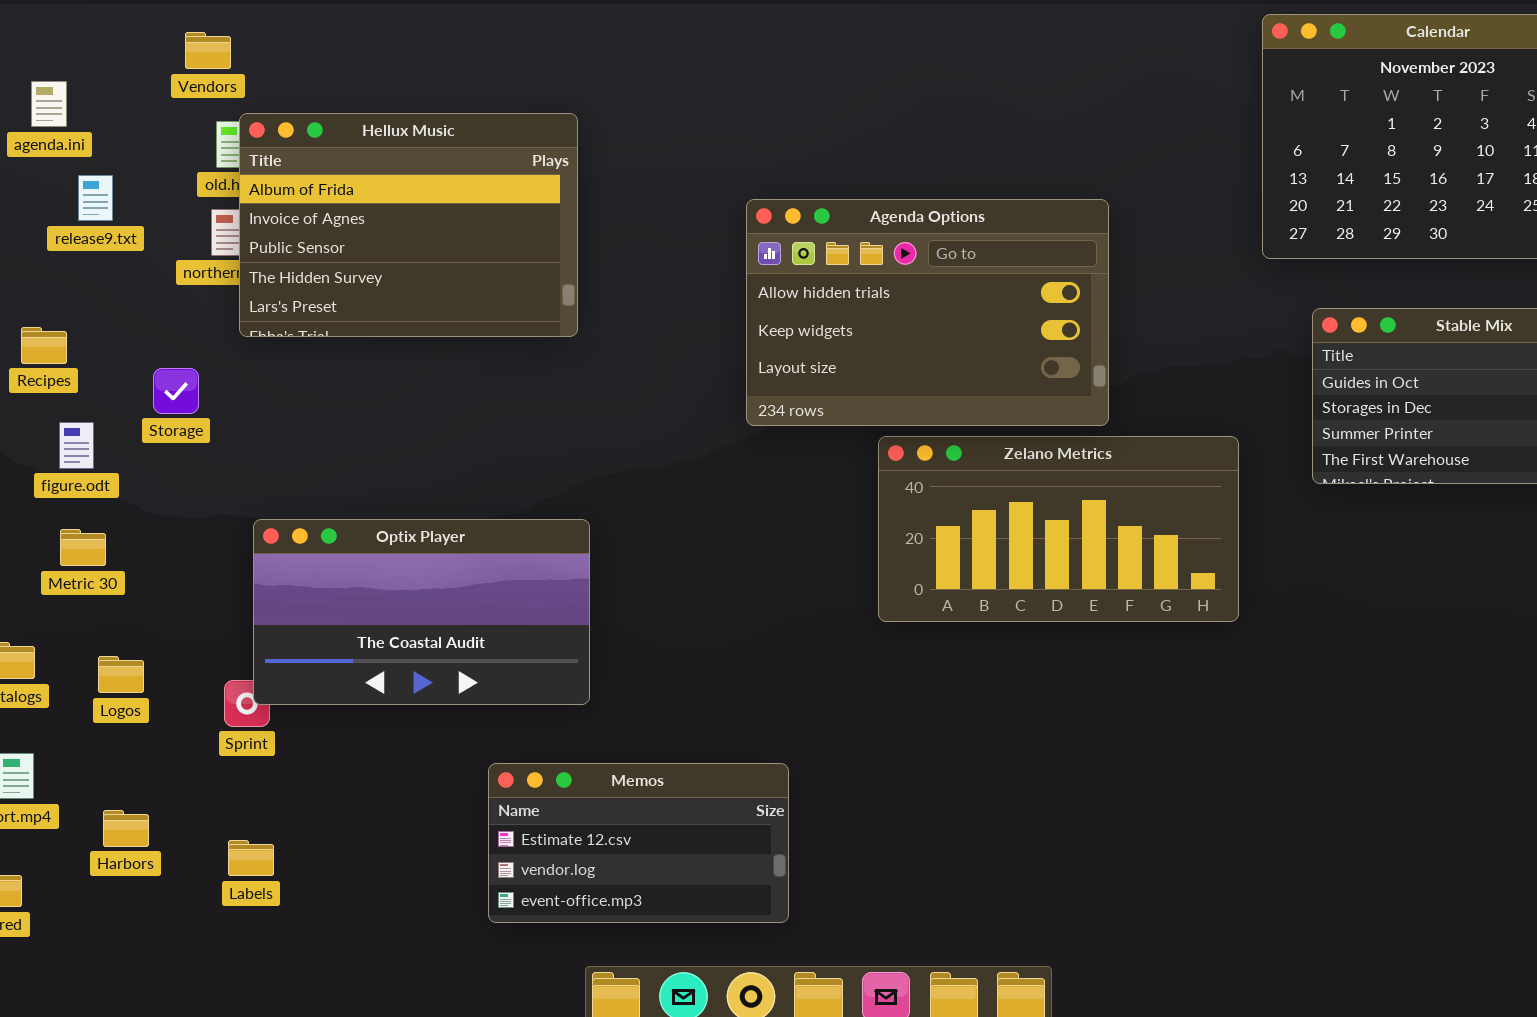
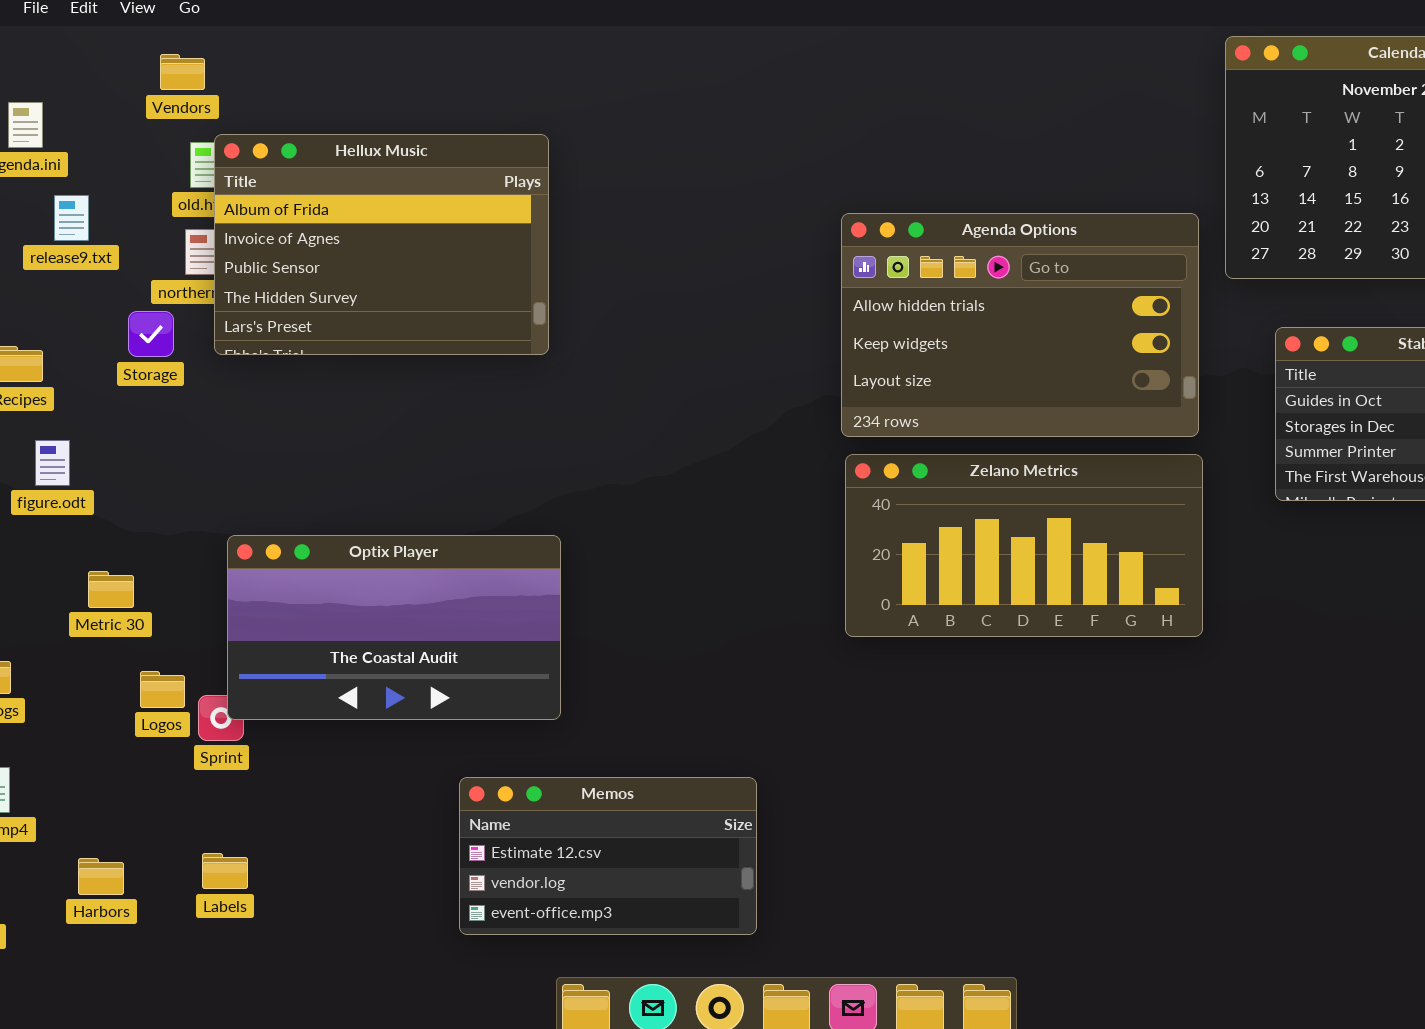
Agenda Options: [746,199,1109,426] -> [841,213,1199,437], moved
Storage: [153,368,199,414] -> [128,311,174,357], moved
Metric 30: [60,529,106,566] -> [88,571,134,608], moved
Logos: [98,656,144,693] -> [140,671,185,708], moved
Harbors: [103,810,149,847] -> [78,858,124,895], moved

